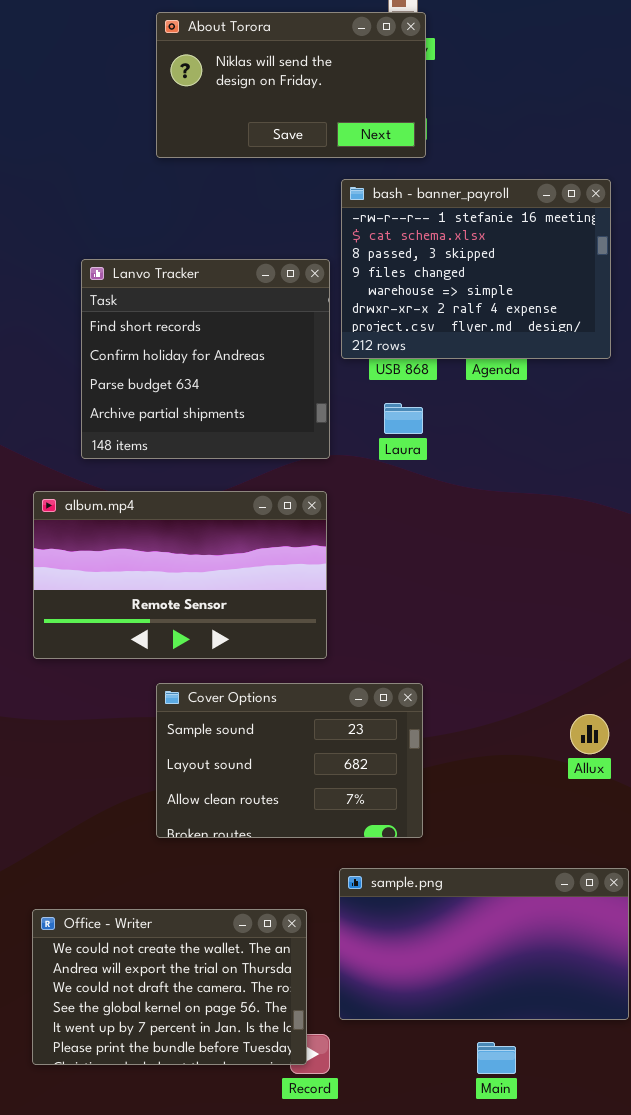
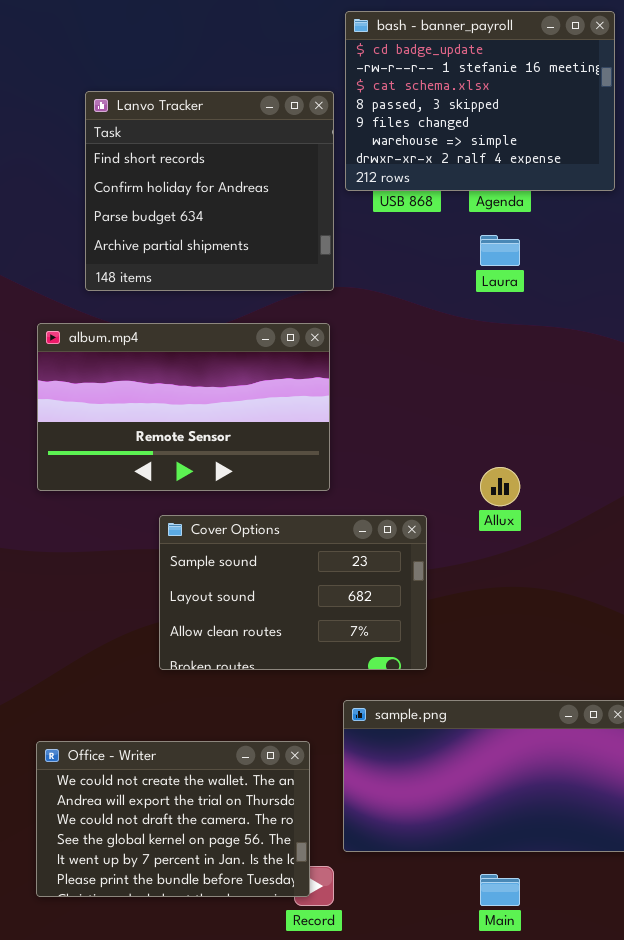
bash - banner_payroll: [341,179,611,359] -> [345,11,615,191], scrolled up 1 row
Laura: [384,403,423,434] -> [480,235,520,266], moved
Allux: [570,714,609,754] -> [480,467,520,506], moved

